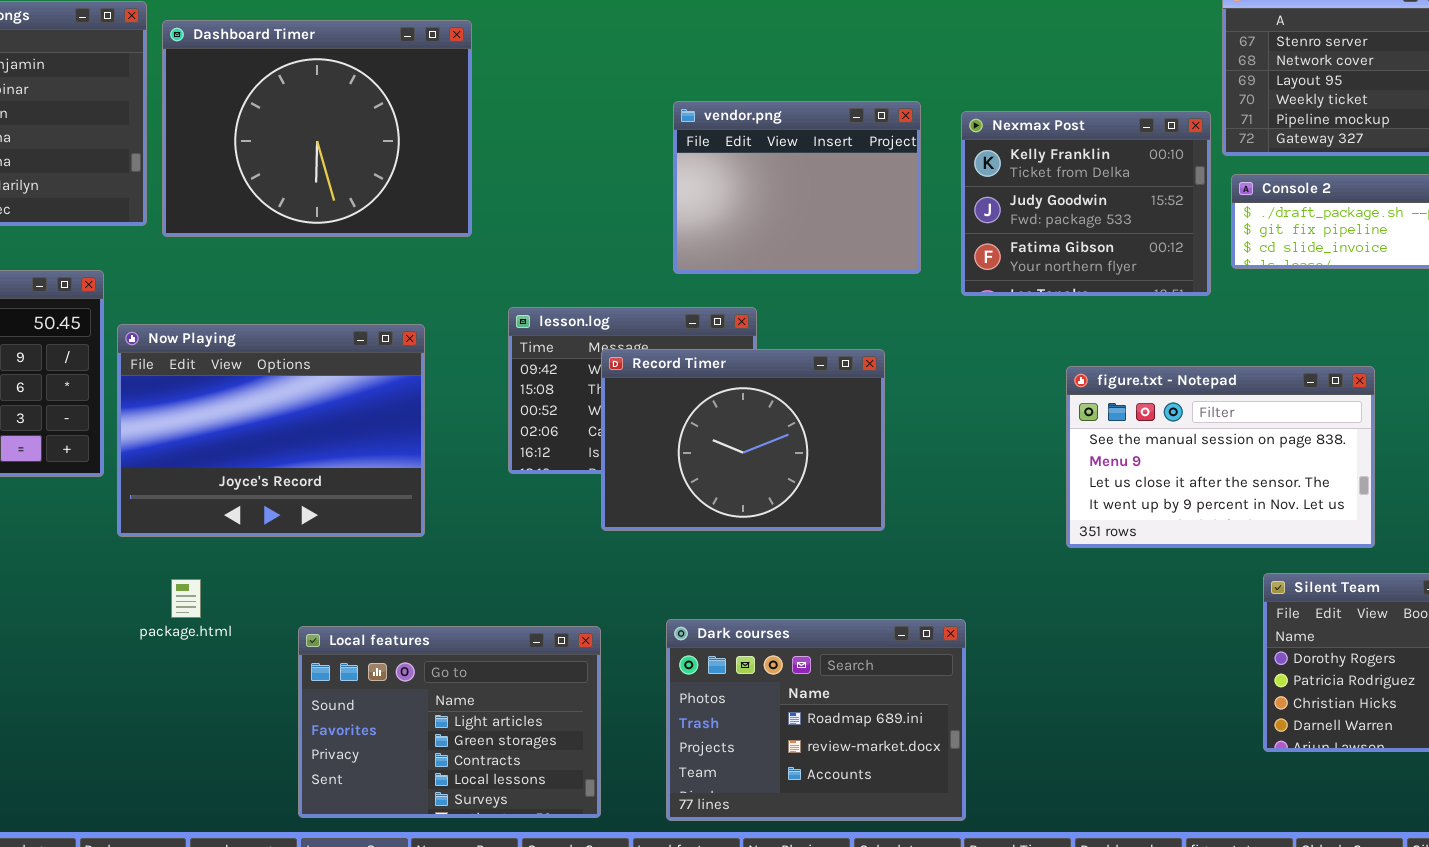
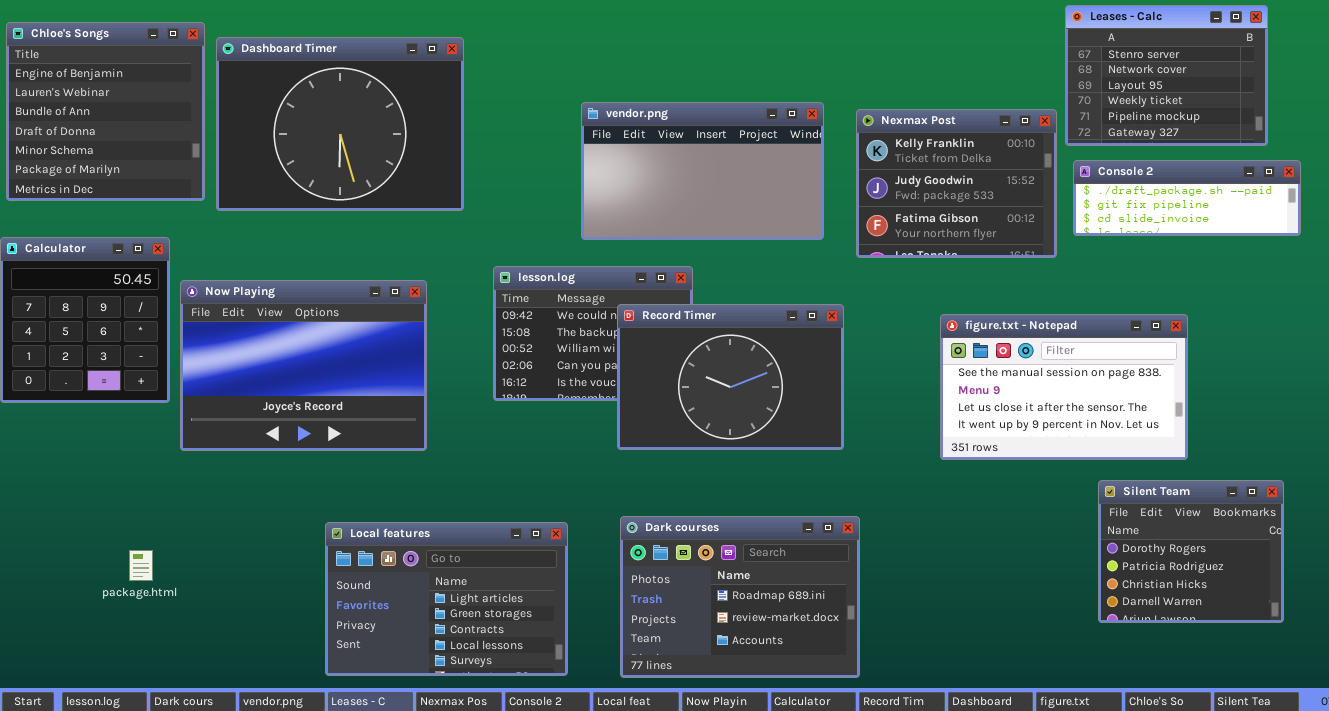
vendor.png: [673,101,921,274] -> [581,102,824,240], resized
Record Timer: [601,349,885,531] -> [617,304,844,450], moved
package.html: [171,579,201,618] -> [129,550,153,581], moved

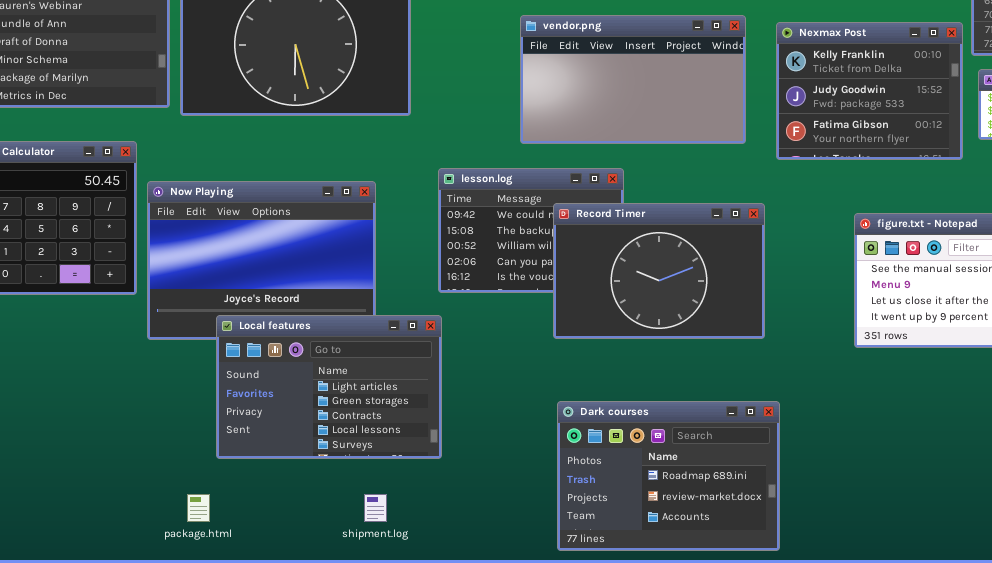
Local features: [325,522,568,676] -> [216,315,442,459], moved
package.html: [129,550,153,581] -> [187,494,210,522], moved

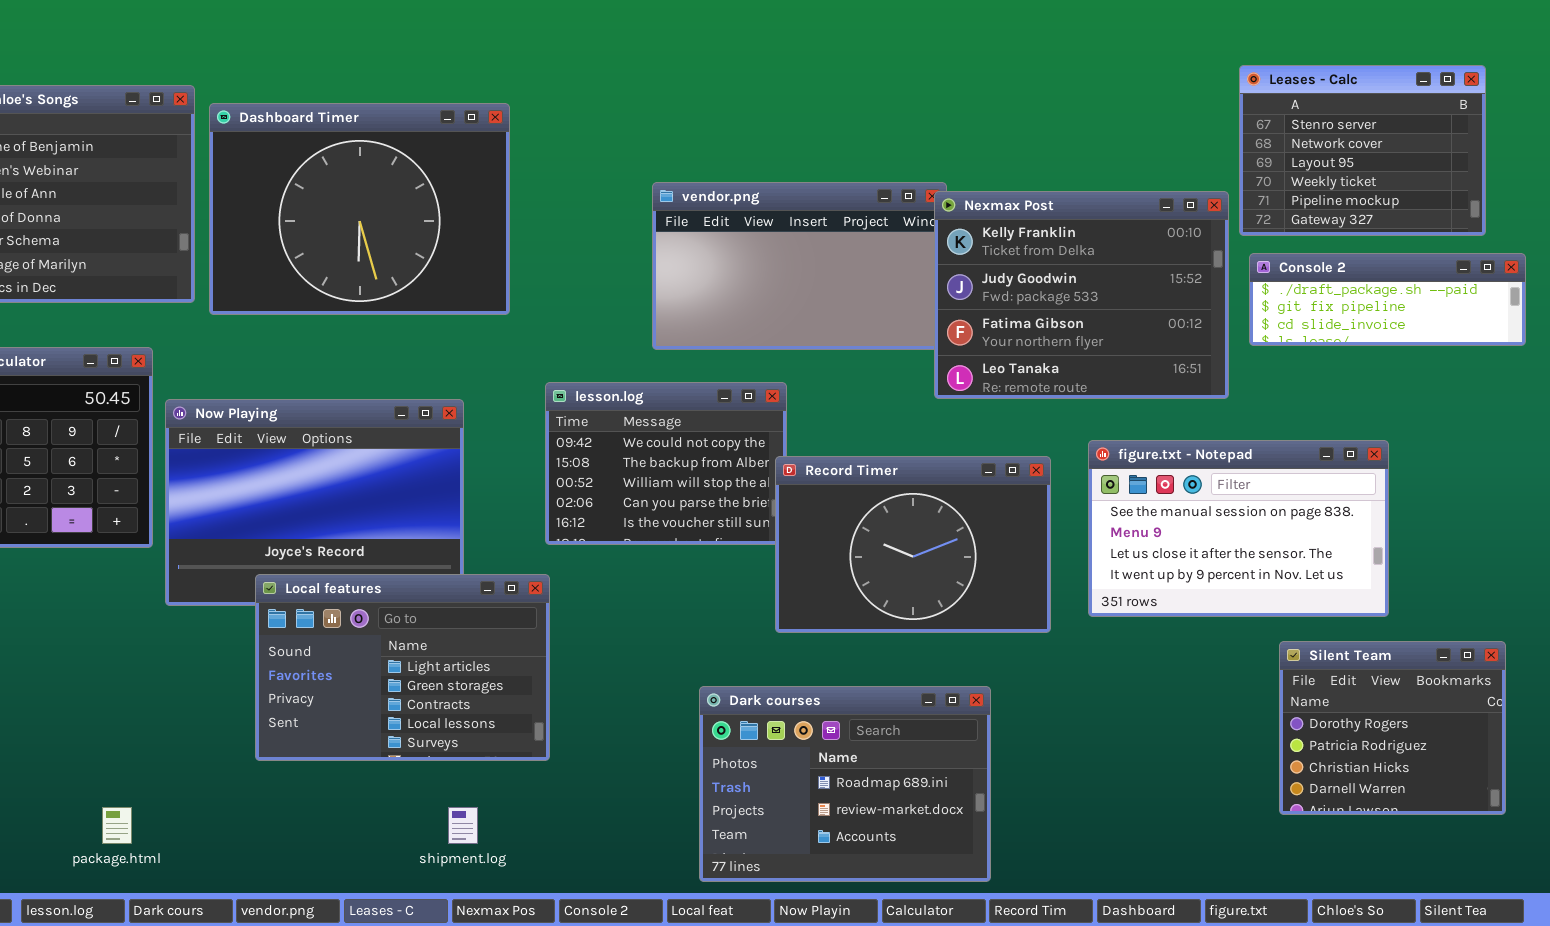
Nexmax Post: [776,22,963,160] -> [934,191,1229,399], resized
Record Timer: [553,203,765,339] -> [775,456,1051,633], moved
package.html: [187,494,210,522] -> [102,807,132,844], moved

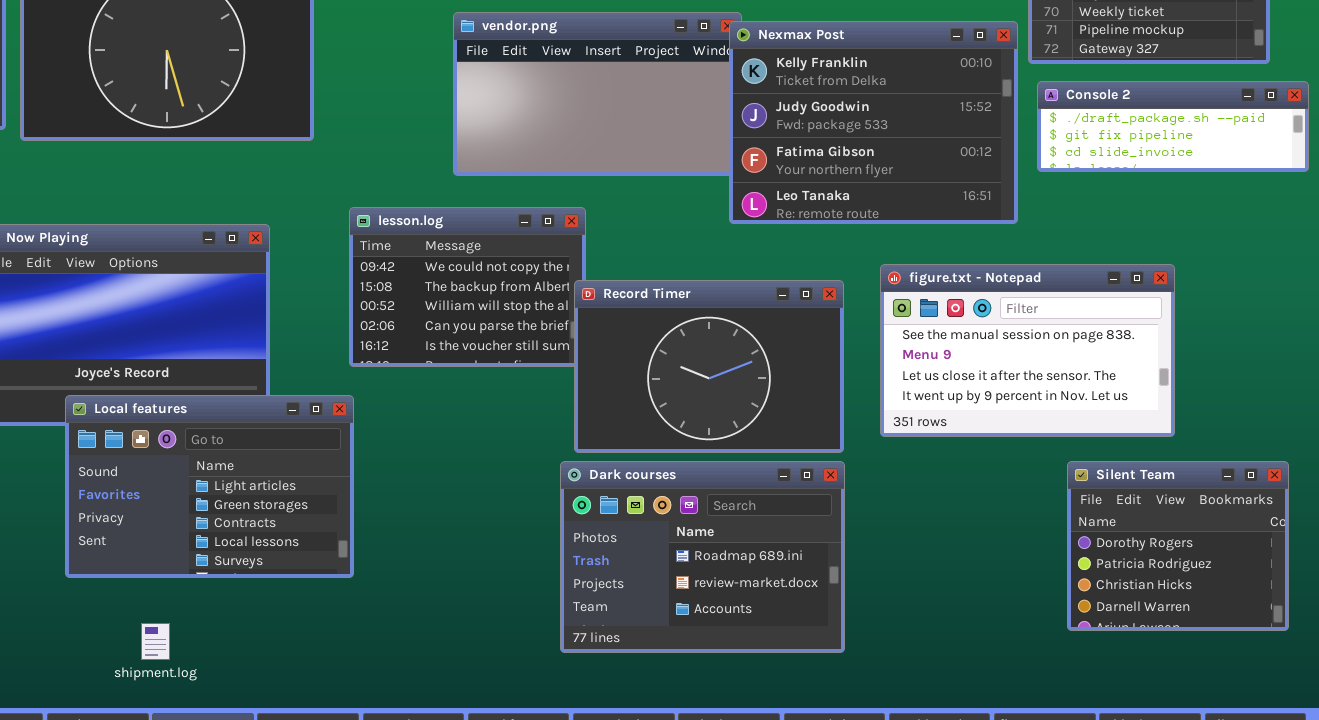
Dark courses: [699,686,991,882] -> [560,461,845,653], moved
shipment.log: [448,807,478,844] -> [141,623,170,660], moved

